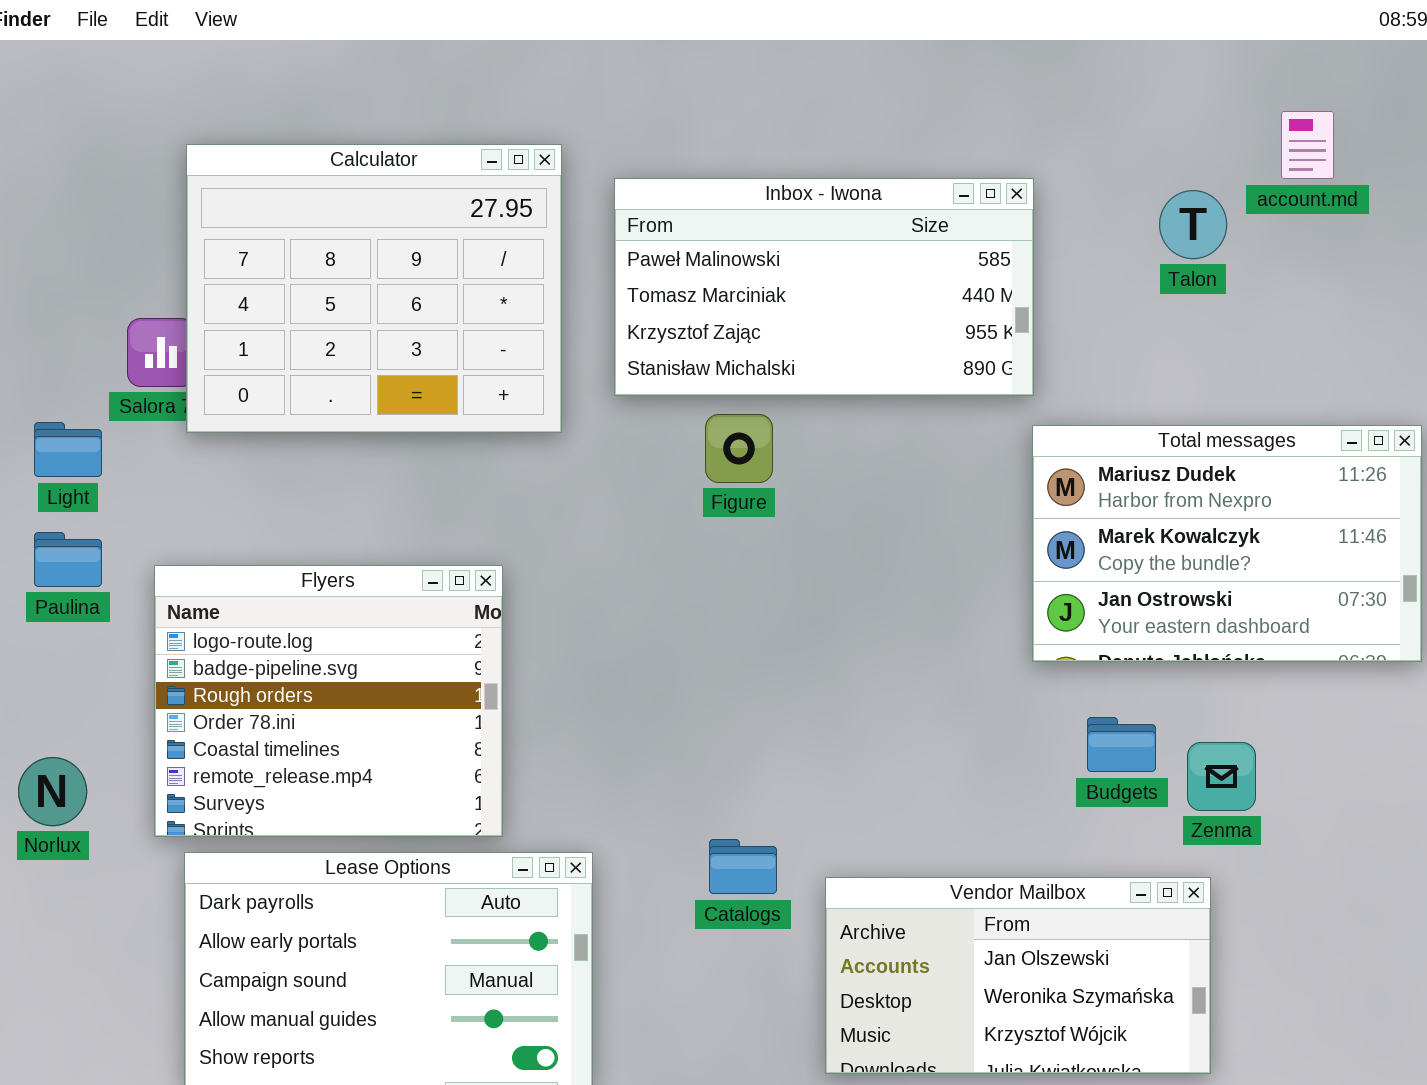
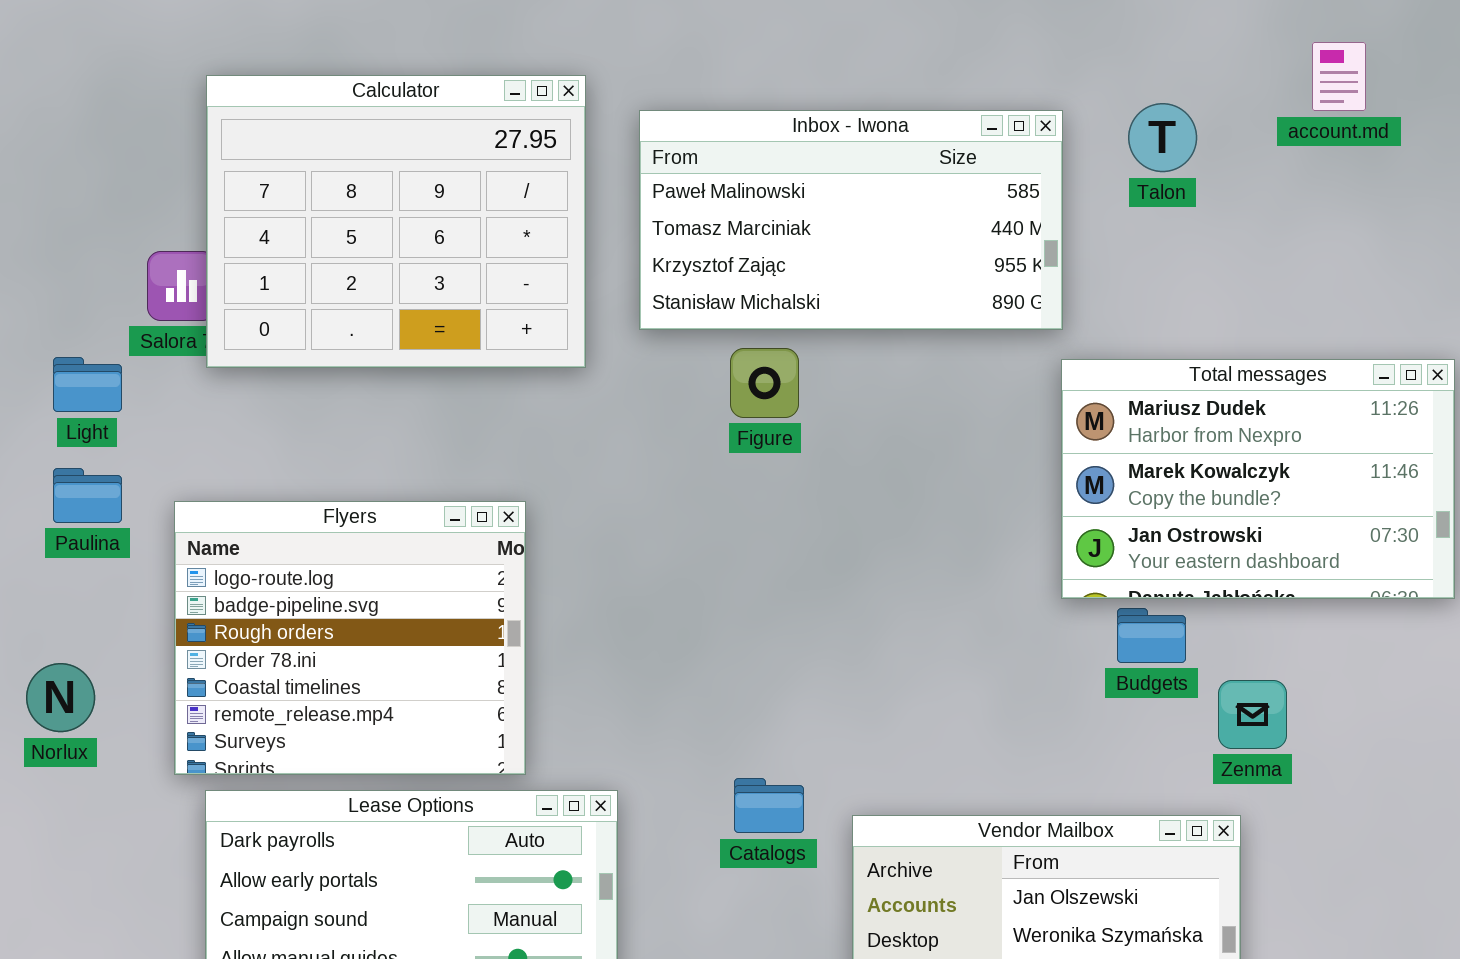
Talon: [1159,190,1227,259] -> [1128,103,1197,172], moved
Budgets: [1087,717,1156,772] -> [1117,608,1186,663], moved
Norlux: [18,757,87,826] -> [26,663,95,732], moved

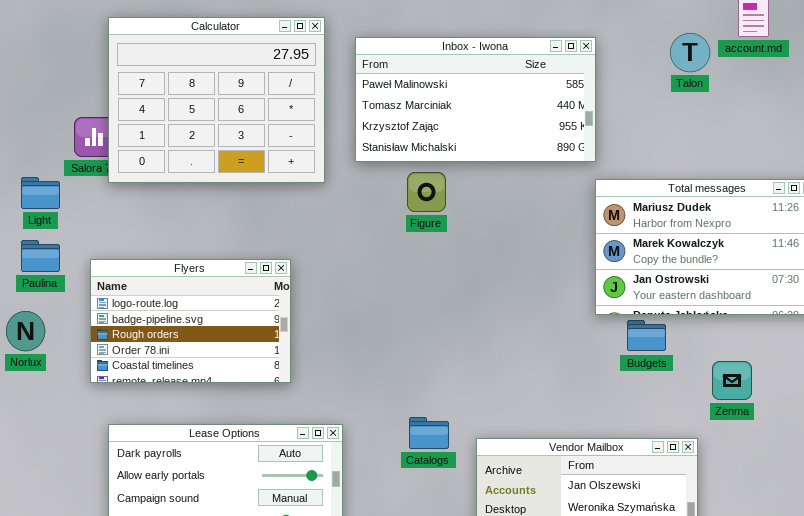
Talon: [1128,103,1197,172] -> [670,33,710,72], moved
Flyers: [174,501,526,775] -> [90,259,291,383], resized
Norlux: [26,663,95,732] -> [6,311,45,351], moved
Zenma: [1218,680,1287,749] -> [712,361,752,400], moved

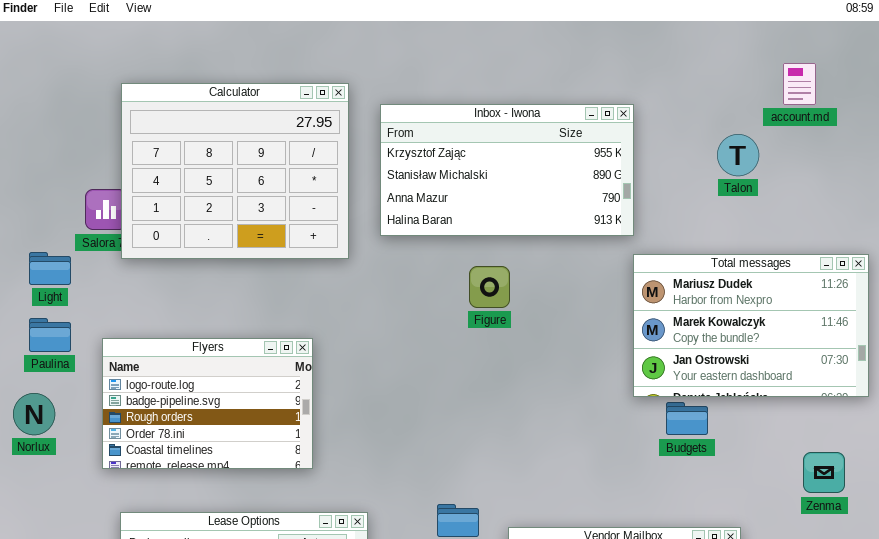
Talon: [670,33,710,72] -> [717,134,759,176], moved
Inbox - Iwona: [355,37,596,162] -> [380,104,634,236], scrolled down 2 rows
Figure: [407,172,446,212] -> [469,266,510,308], moved
Zenma: [712,361,752,400] -> [803,452,845,493], moved

